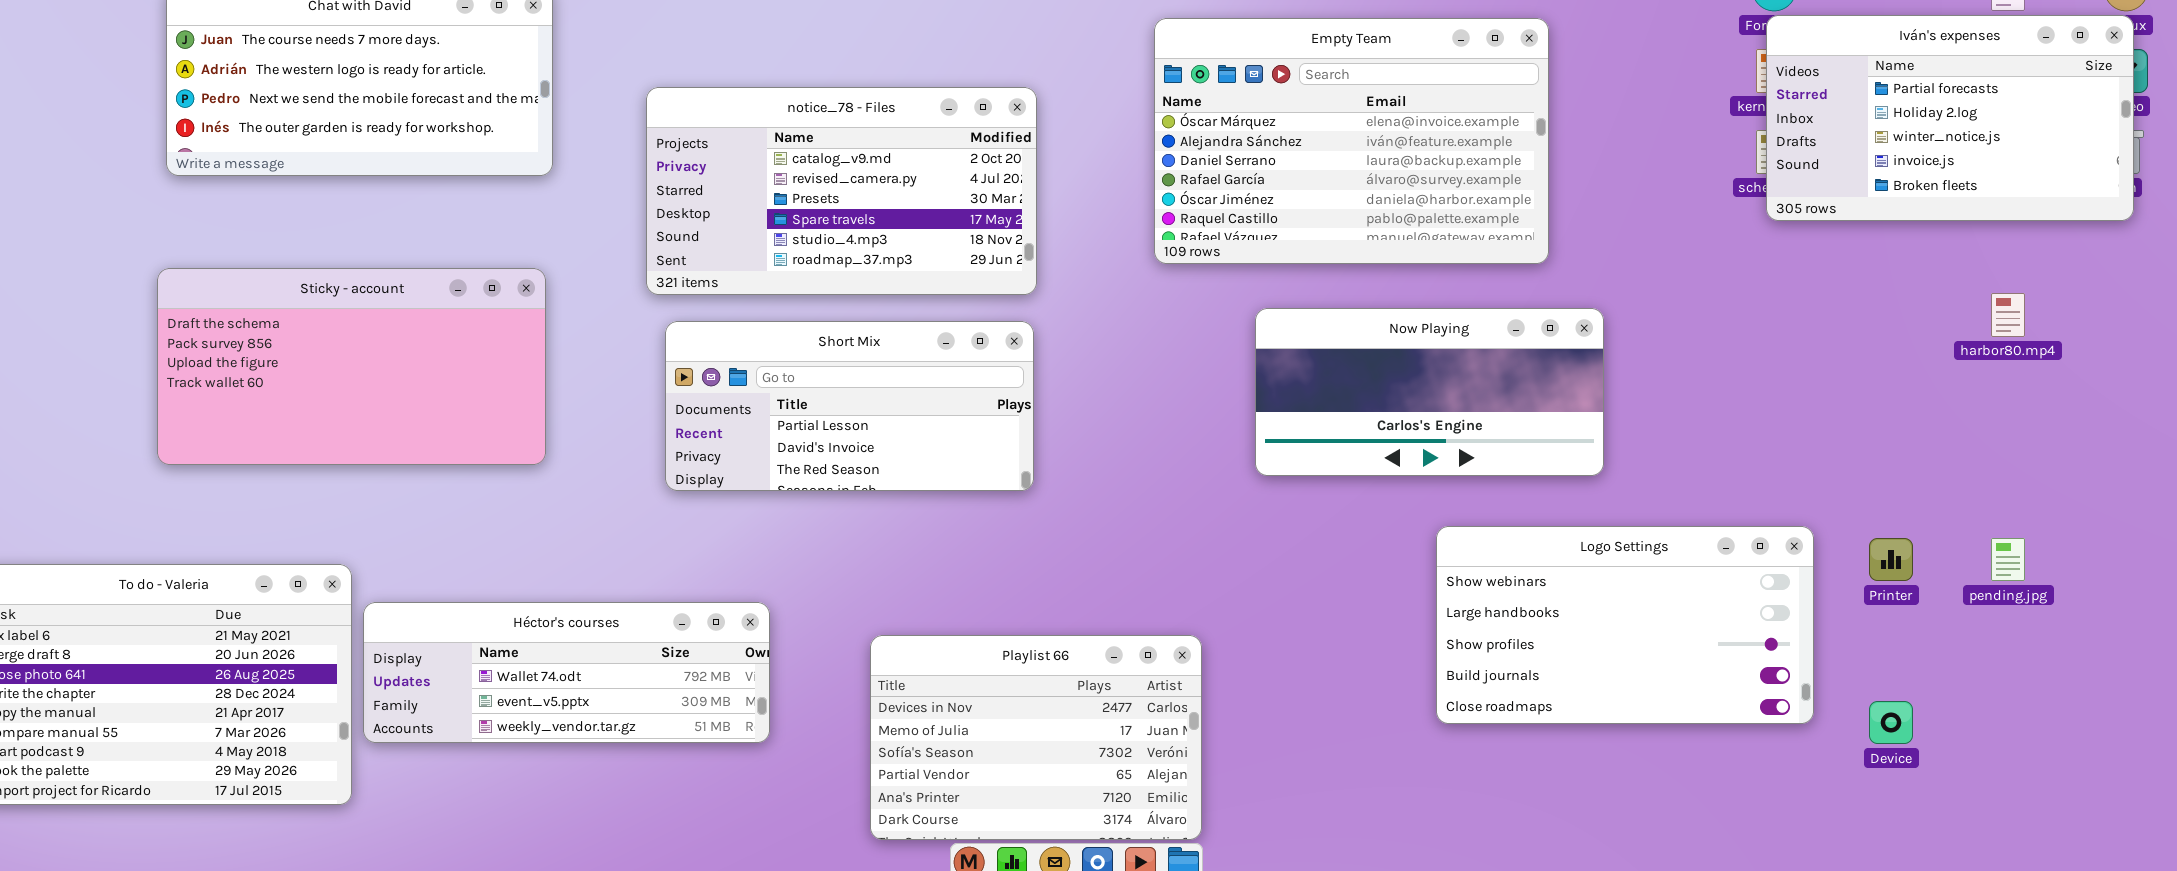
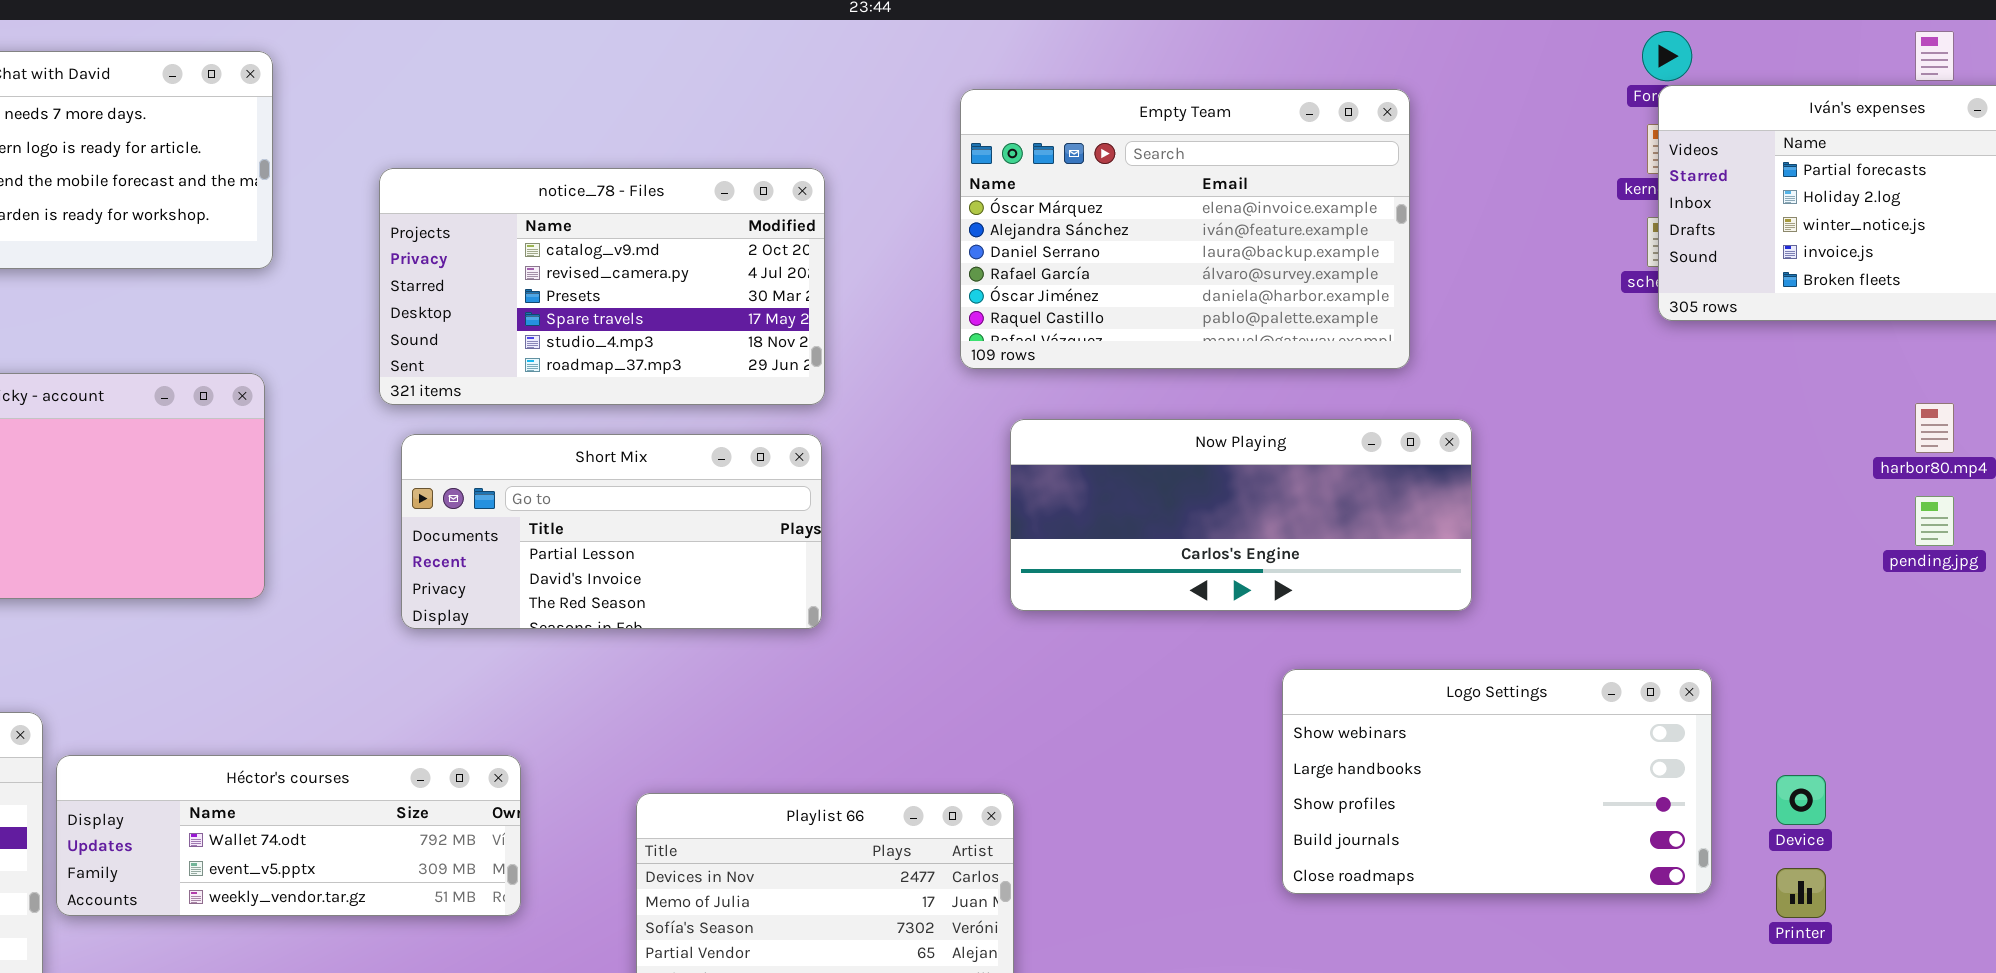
Now Playing: [1255,308,1604,476] -> [1010,419,1472,611], resized
Printer: [1869,538,1913,581] -> [1776,868,1826,918], moved
pending.jpg: [1991,538,2025,581] -> [1915,496,1954,546], moved
Device: [1869,701,1913,744] -> [1776,775,1826,825], moved

